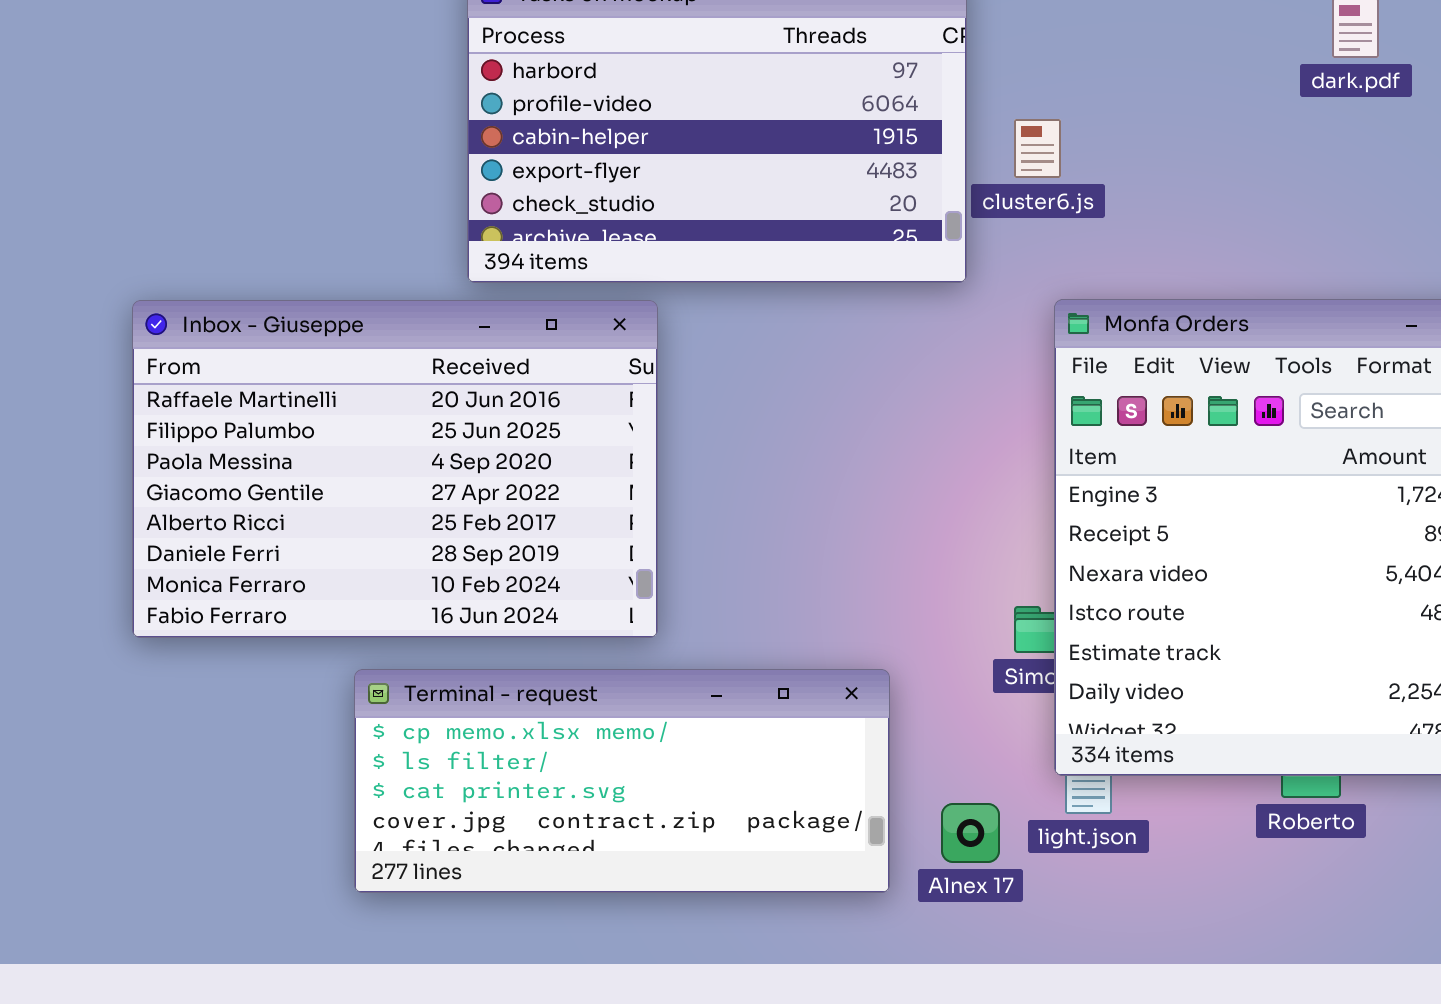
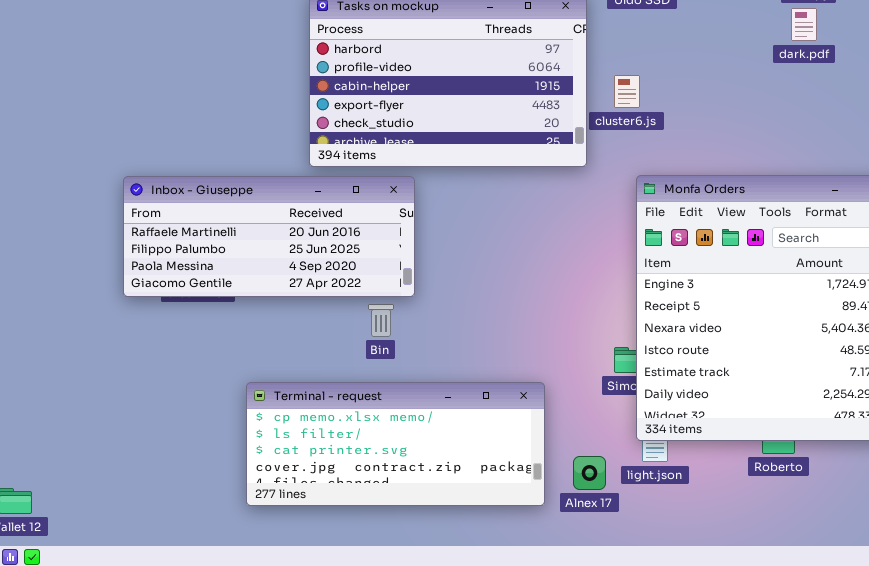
Inbox - Giuseppe: [132,300,658,638] -> [123,176,415,297], resized

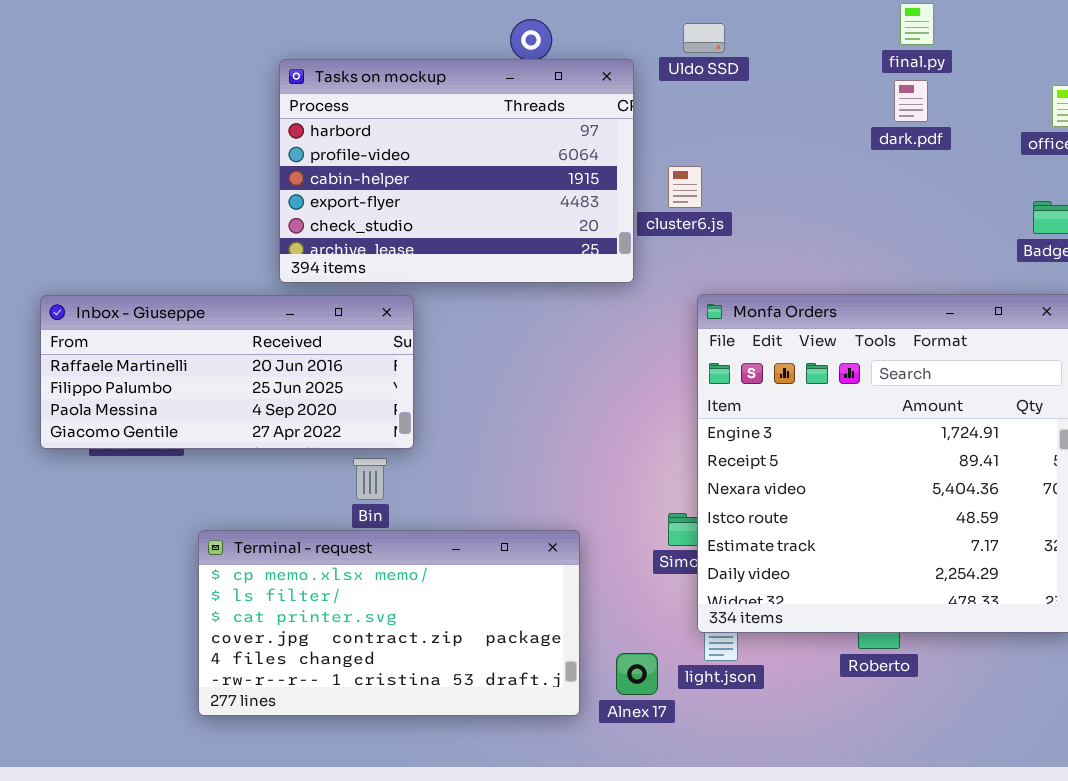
Terminal - request: [246,382,545,506] -> [198,530,580,716], resized

